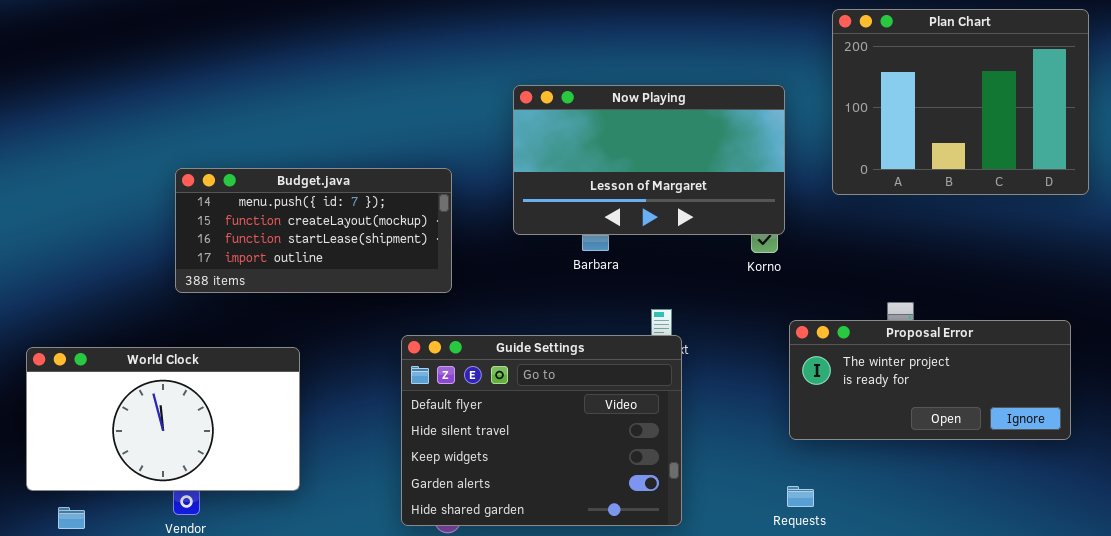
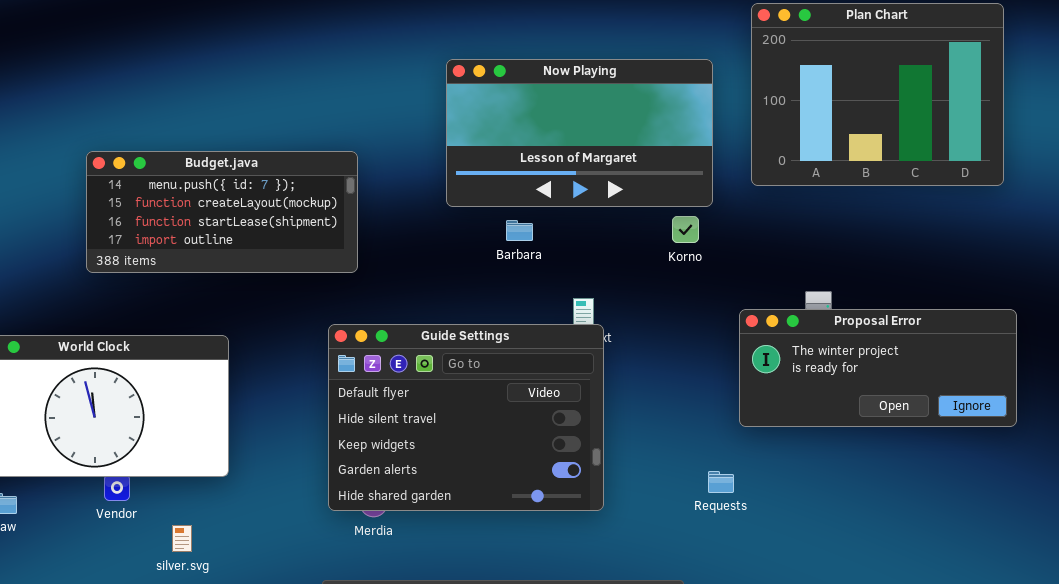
Now Playing: [513,85,785,235] -> [446,59,713,207], moved
Budget.java: [175,168,452,293] -> [86,151,358,273], moved
Proposal Error: [789,320,1071,440] -> [739,309,1017,427], moved

